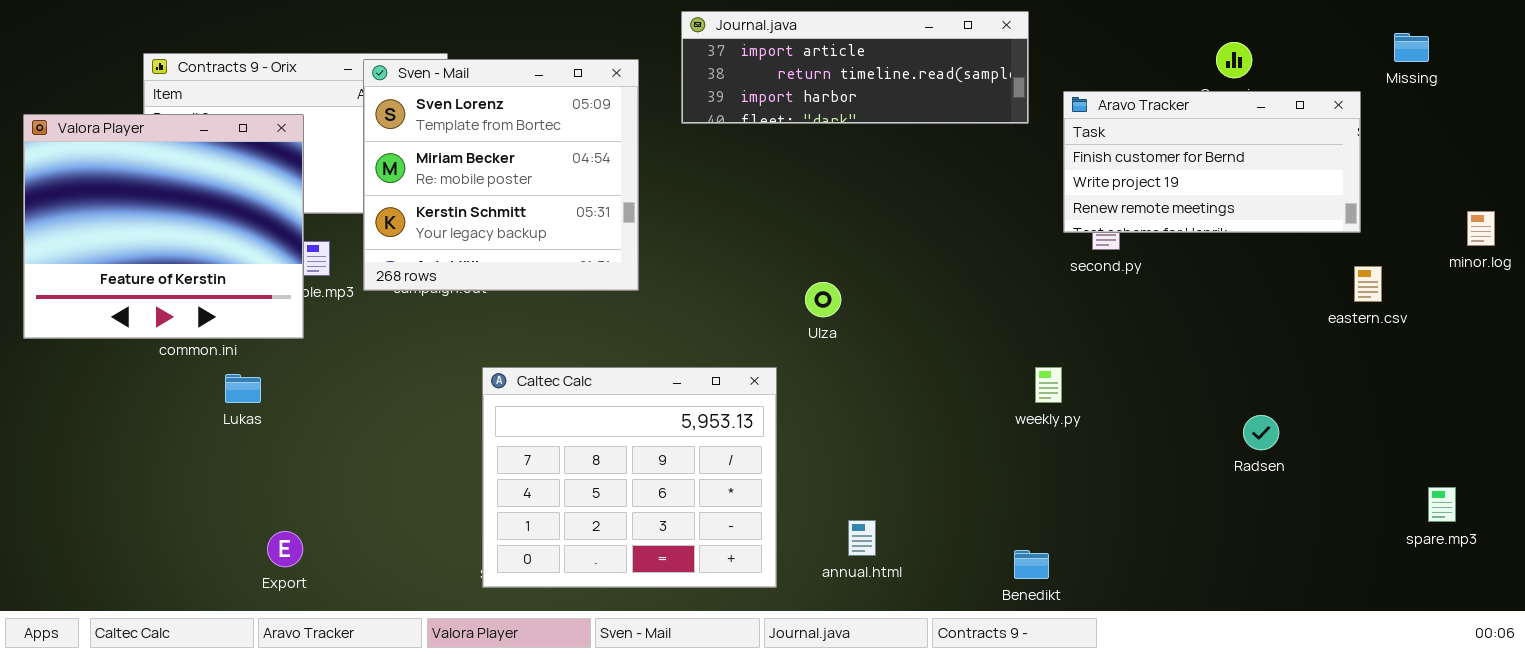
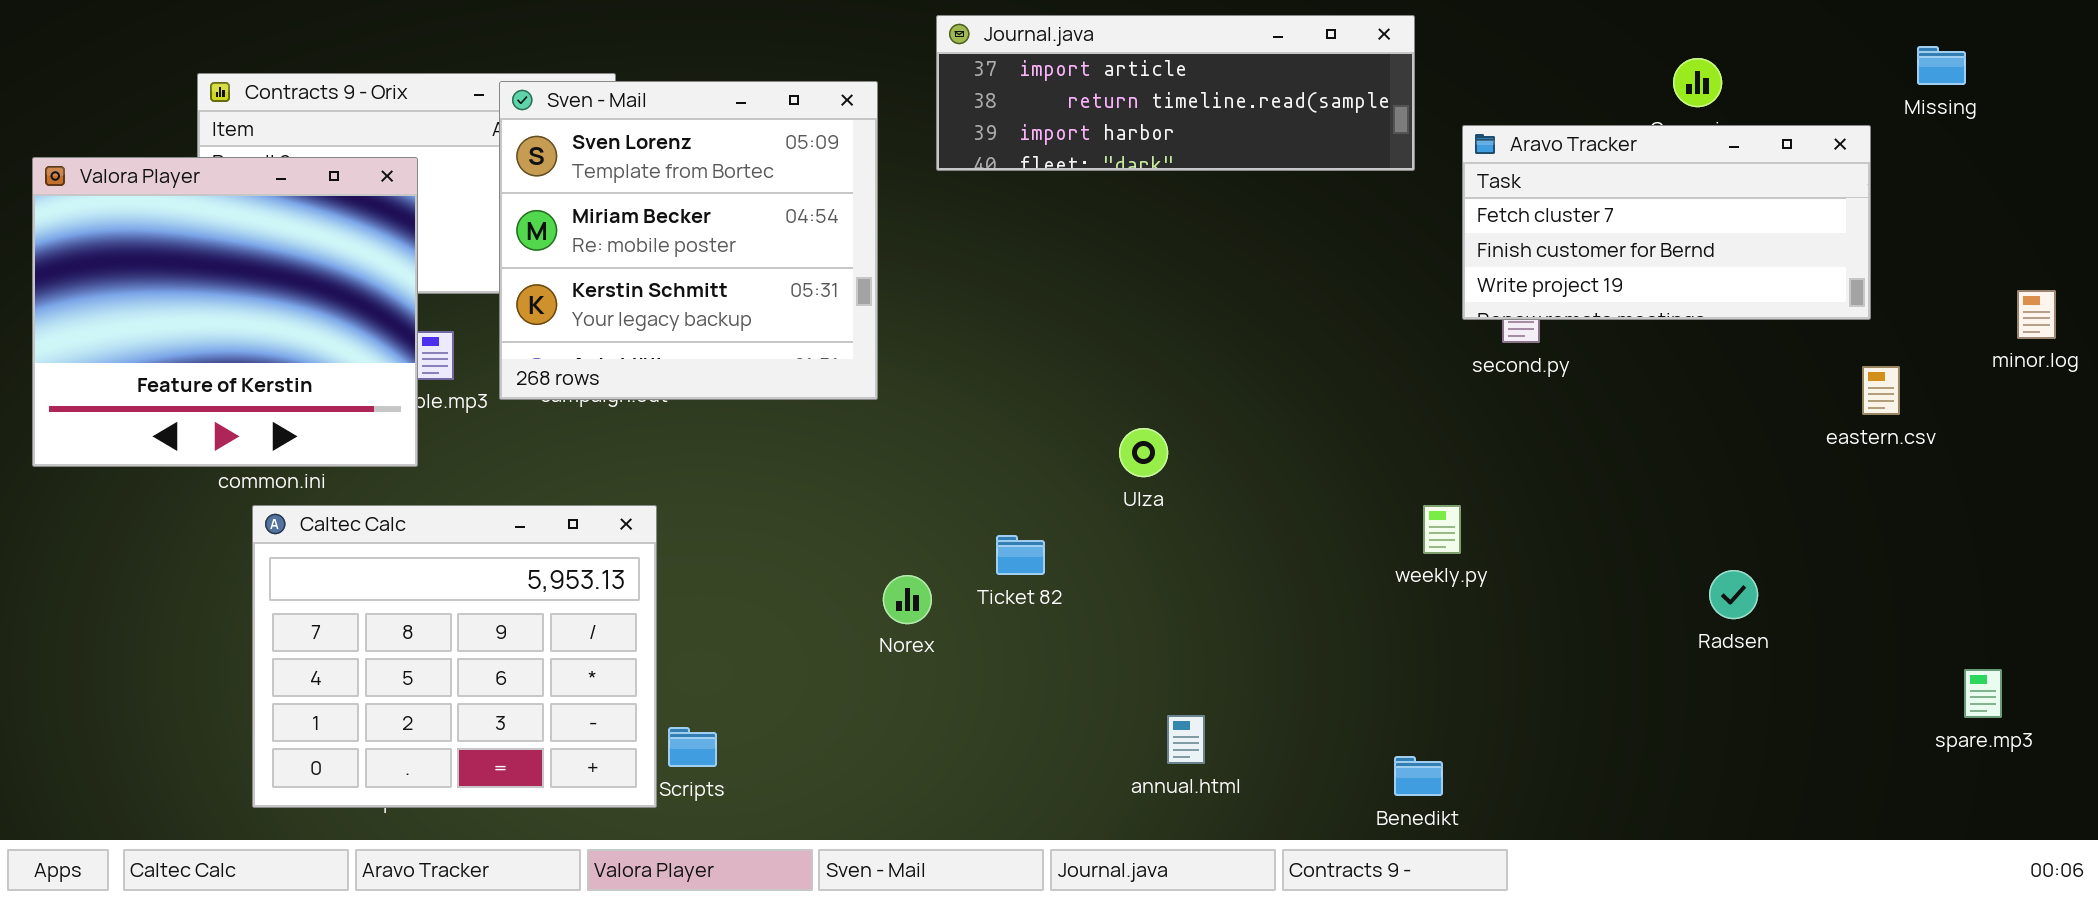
Aravo Tracker: [1063,91,1361,233] -> [1462,125,1871,320], scrolled up 1 row
Ulza: [805,282,841,317] -> [1119,428,1168,477], moved
Caltec Calc: [482,367,777,588] -> [252,505,657,808], moved

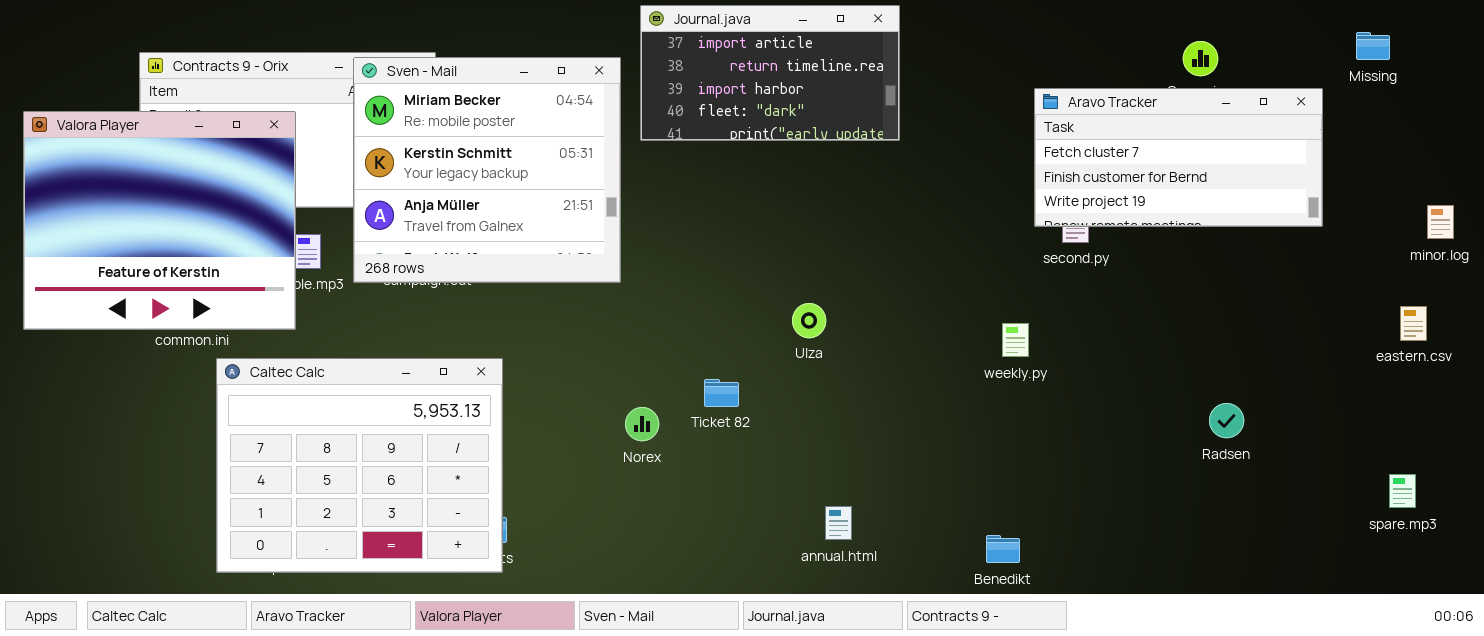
Journal.java: [936,15,1415,171] -> [640,5,900,141], moved, resized
Sven - Mail: [499,81,878,400] -> [353,57,621,283], scrolled down 1 row
eastern.csv: [1862,366,1900,415] -> [1400,306,1427,341], moved
Caltec Calc: [252,505,657,808] -> [216,358,503,573], moved
weekly.py: [1423,505,1461,554] -> [1002,323,1029,357], moved

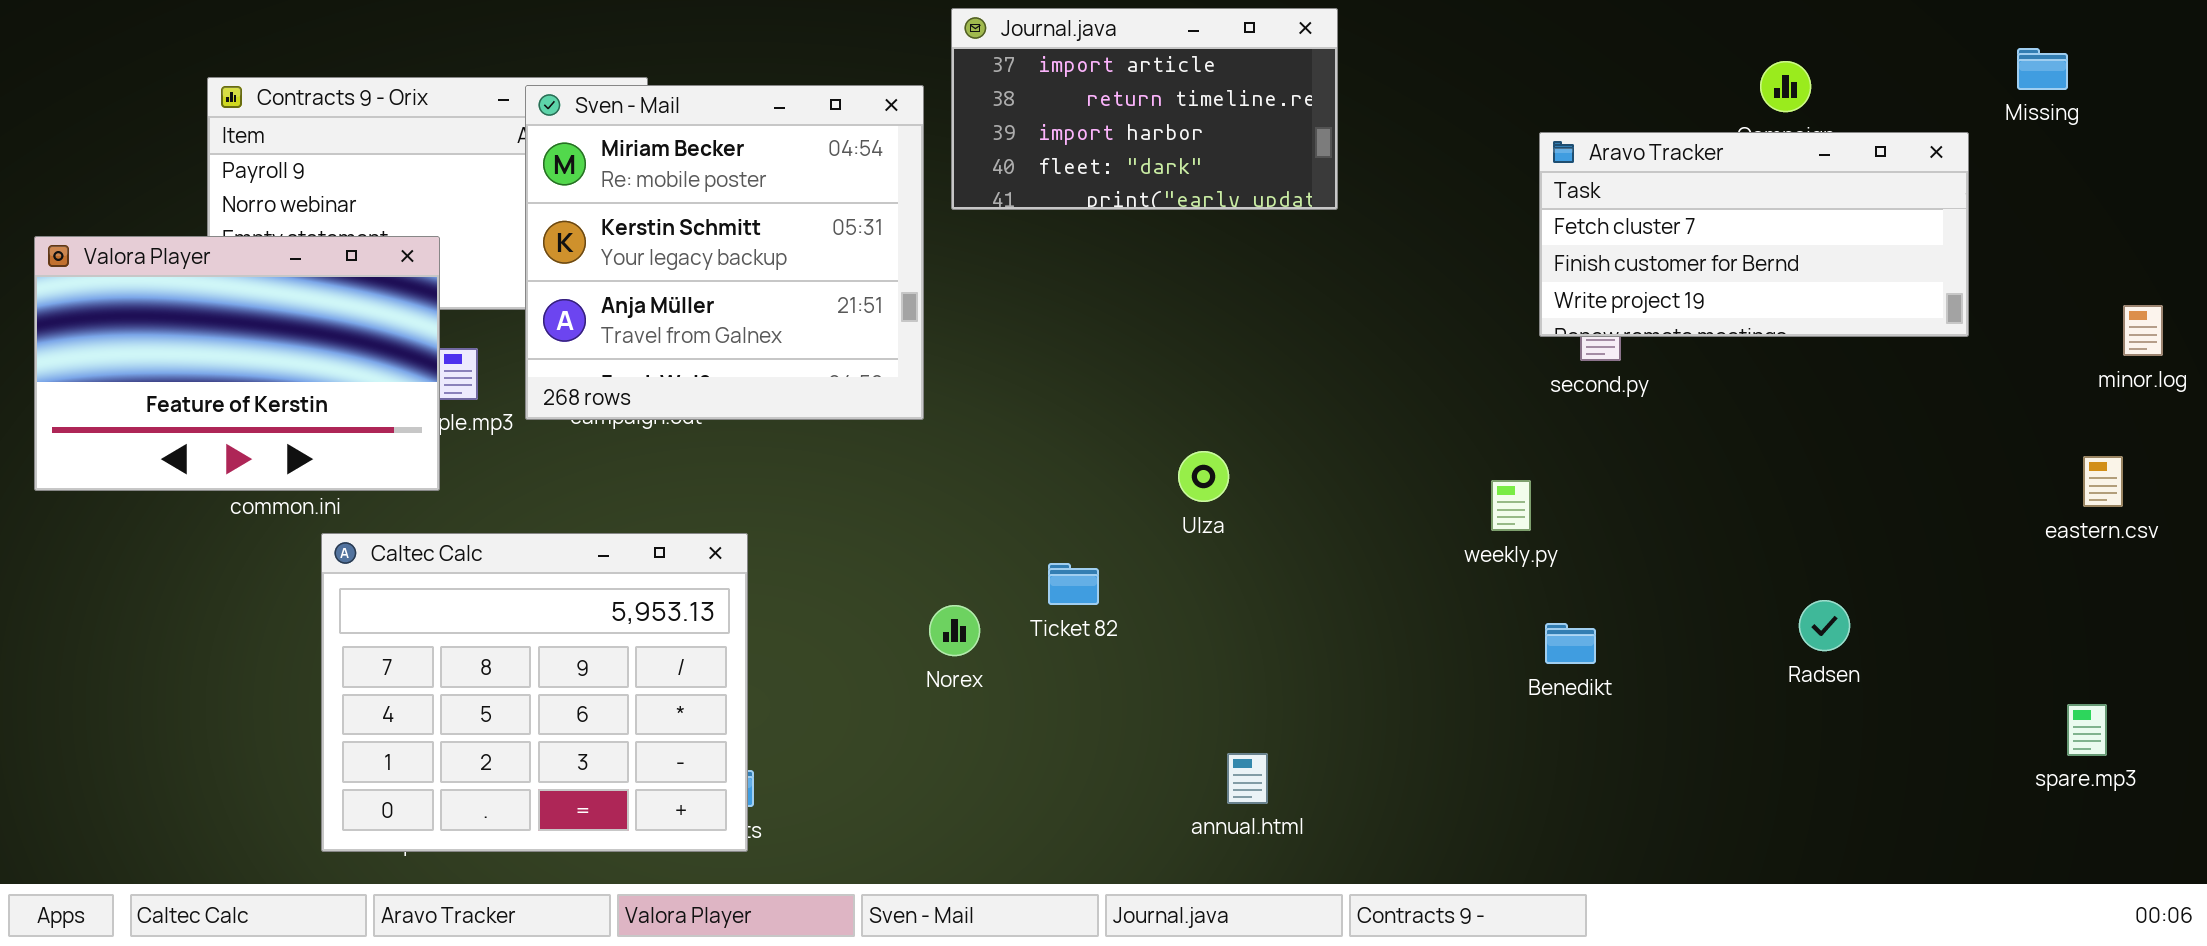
Valora Player: [23,111,296,330] -> [34,236,440,491], resized
Benedikt: [986,535,1020,563] -> [1545,623,1596,664], moved

